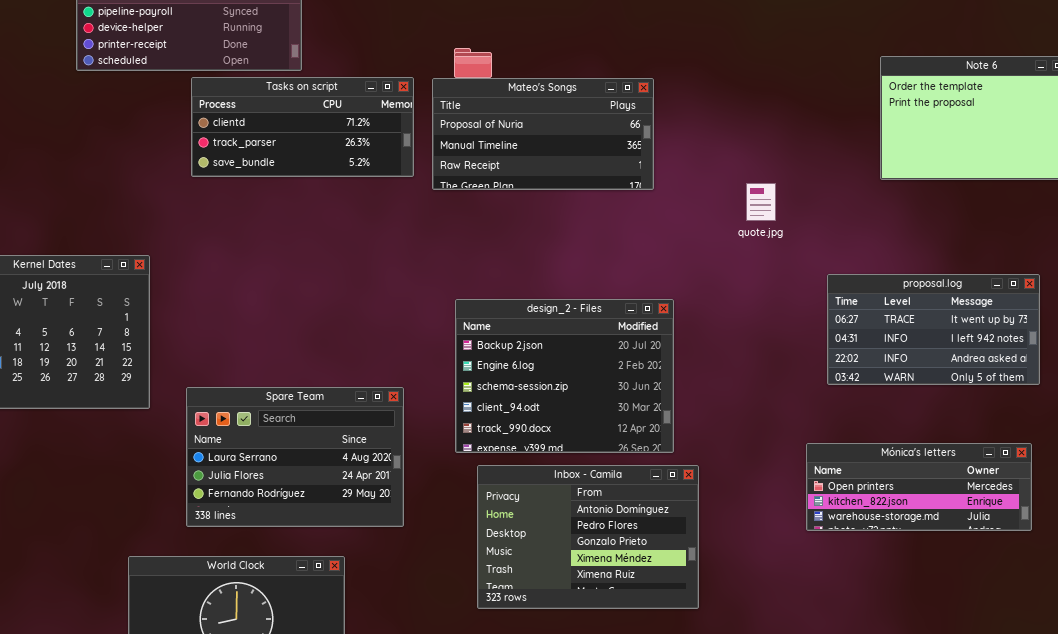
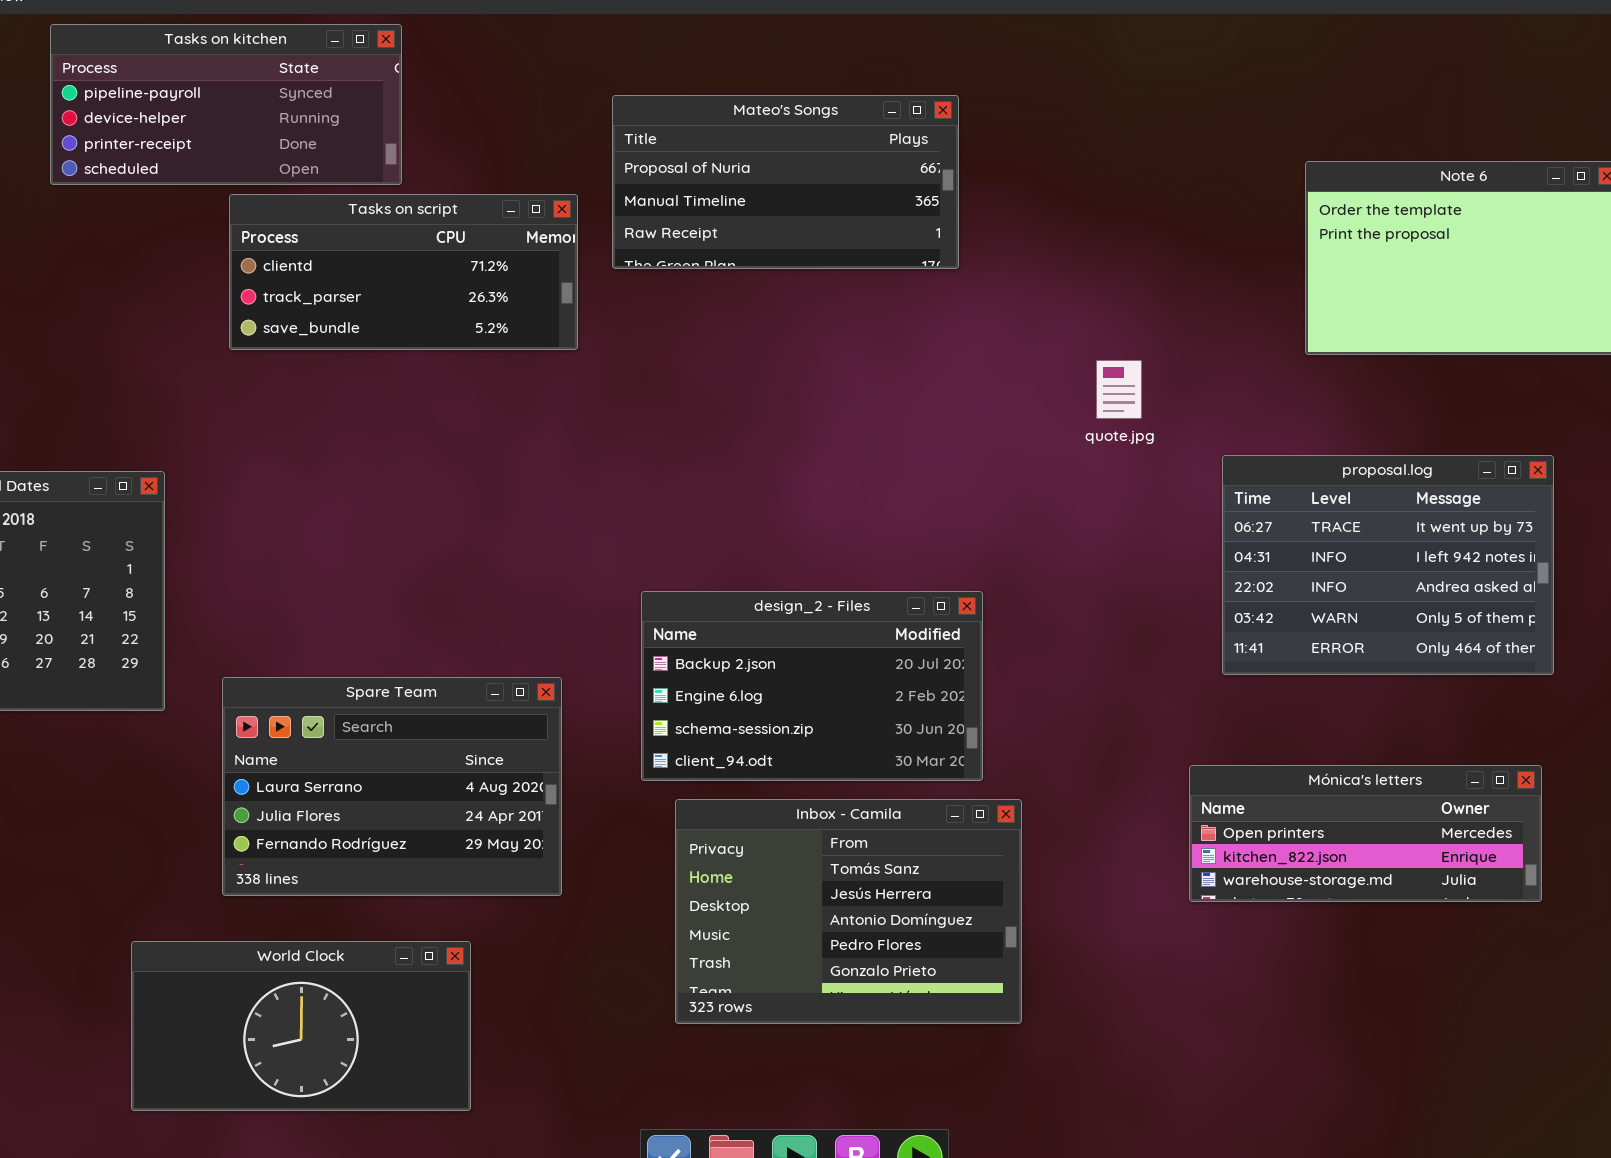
Mateo's Songs: [432,78,654,190] -> [612,95,959,269], moved
proposal.log: [827,274,1040,385] -> [1222,455,1554,675], resized
design_2 - Files: [455,299,674,453] -> [641,591,983,781], resized
Inbox - Camila: [477,465,699,609] -> [675,799,1022,1024], scrolled up 2 rows

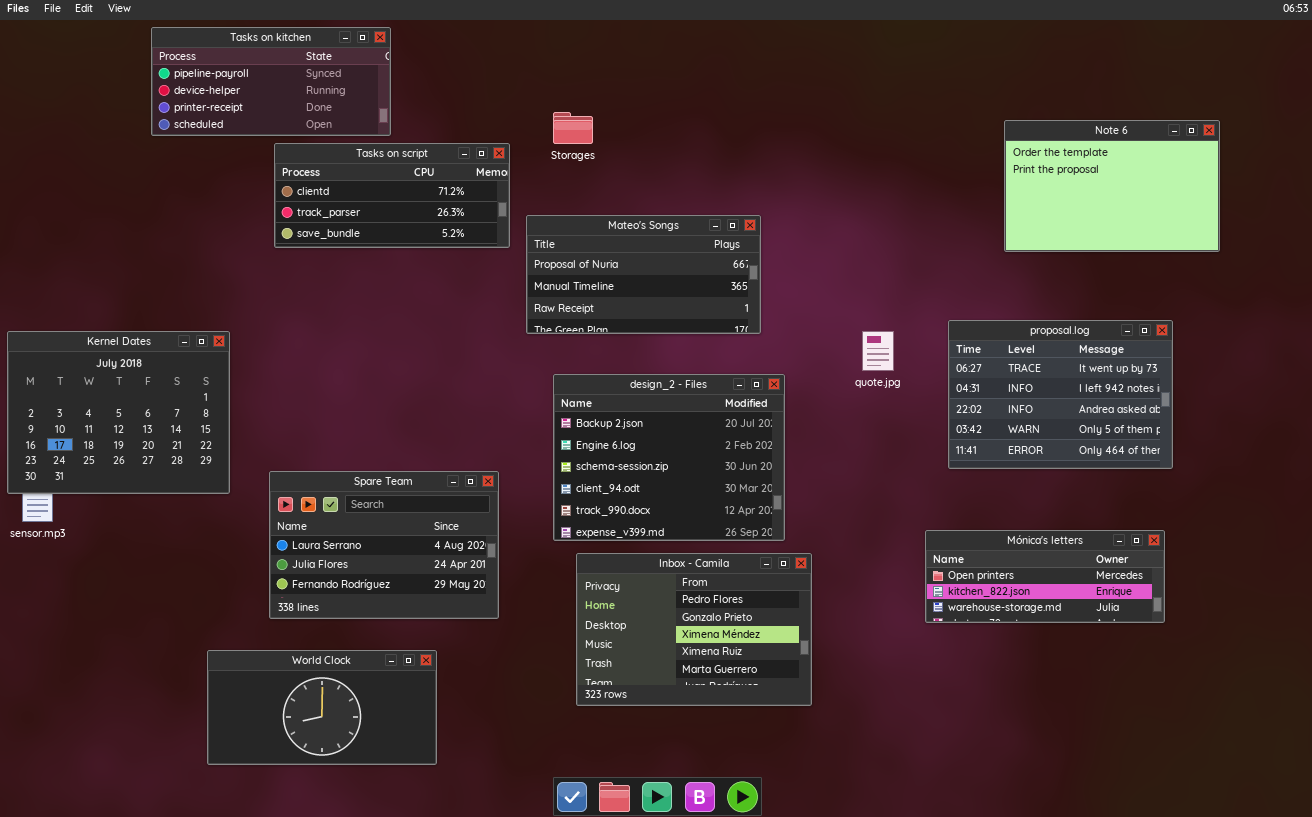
Mateo's Songs: [612,95,959,269] -> [526,215,761,334], moved
quote.jpg: [1096,360,1142,419] -> [862,331,894,371], moved
design_2 - Files: [641,591,983,781] -> [553,374,785,541], resized
Inbox - Camila: [675,799,1022,1024] -> [576,553,812,706], scrolled down 3 rows

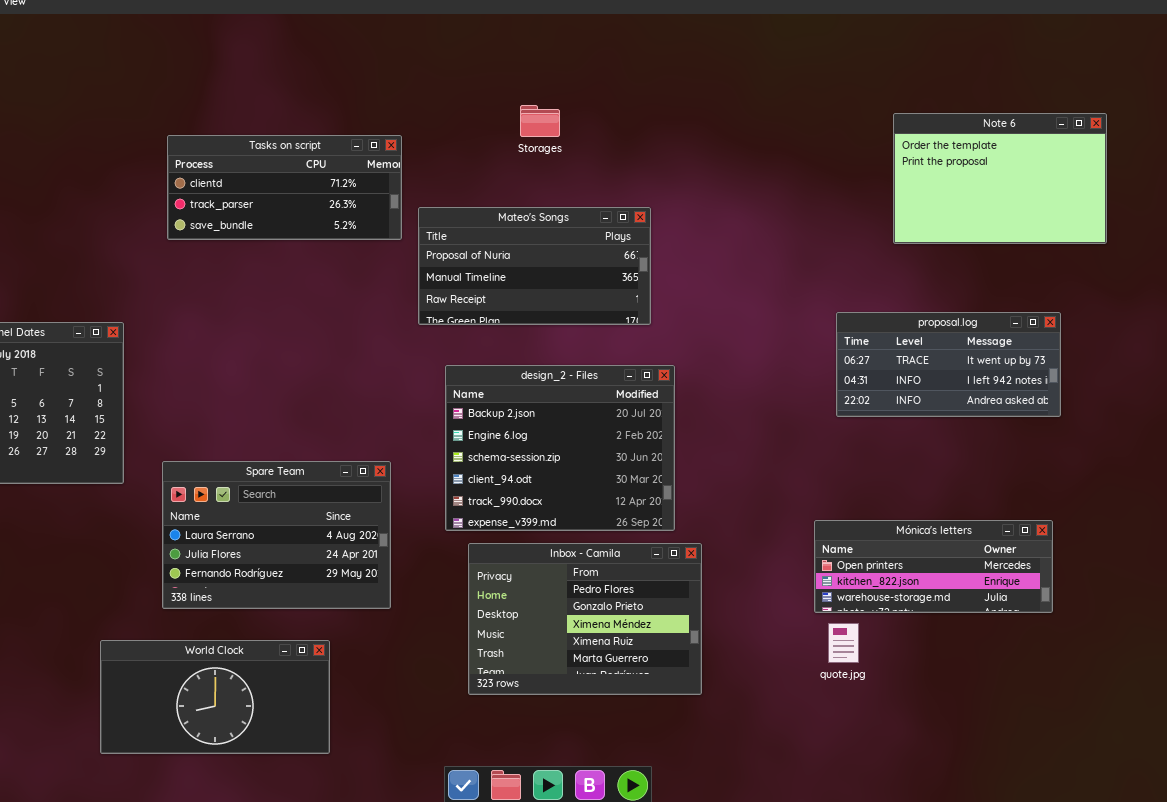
Tasks on kitchen: [151,27,391,136] -> none, closed
Storages: [553,112,593,144] -> [520,105,560,137], moved
proposal.log: [948,320,1173,469] -> [836,312,1061,417], resized
quote.jpg: [862,331,894,371] -> [828,623,859,663], moved

